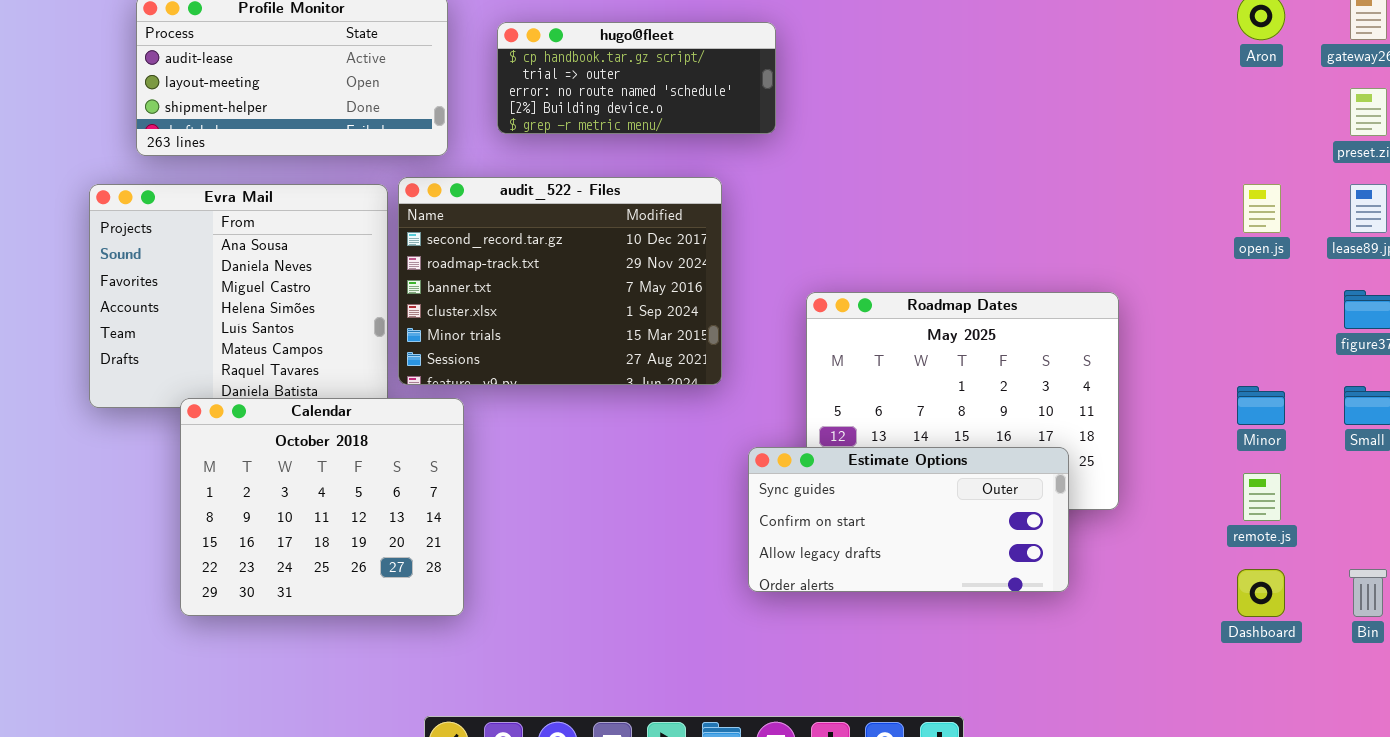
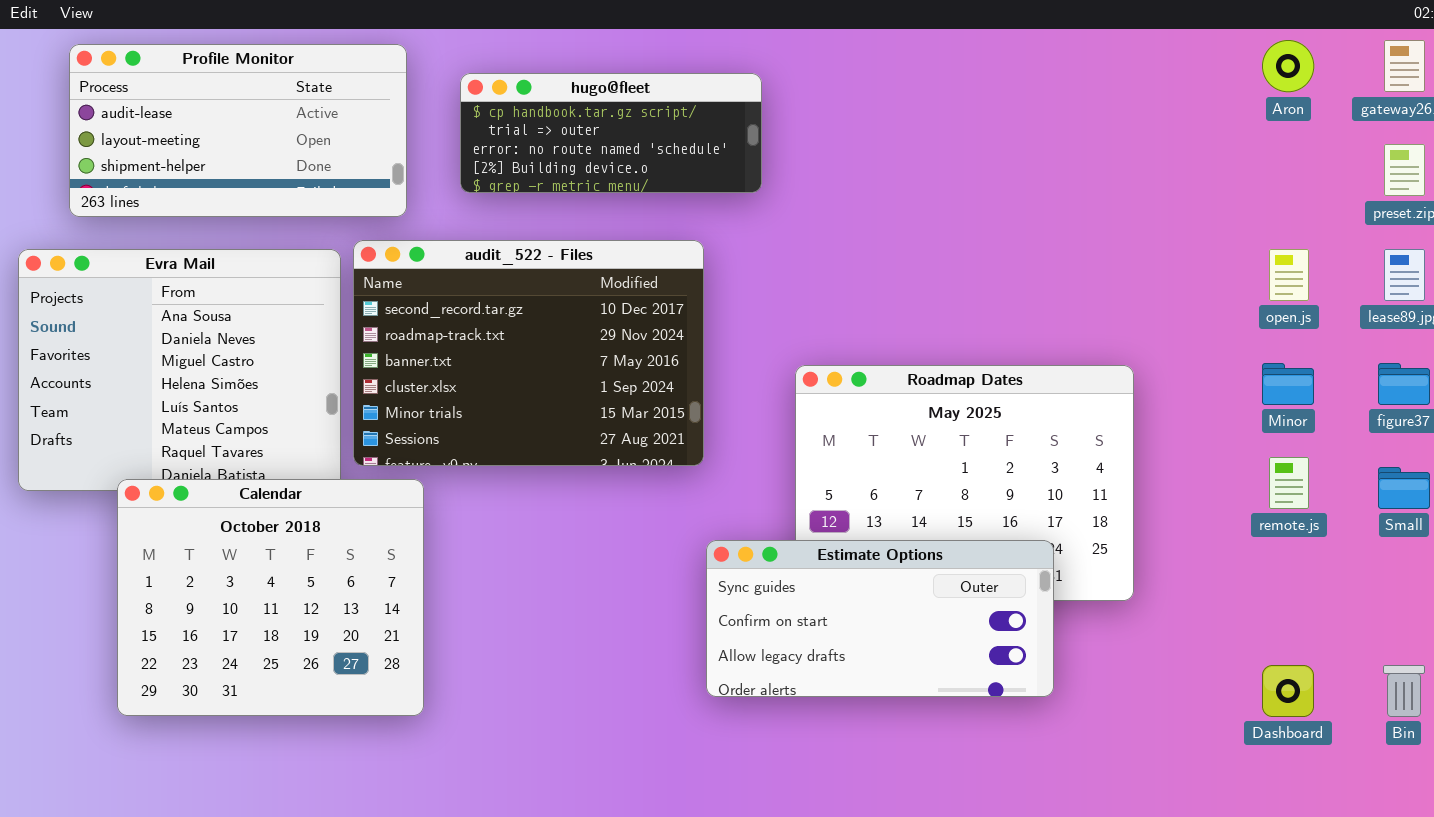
Minor: [1237,386,1285,425] -> [1262,363,1314,405], moved
Estimate Options: [748,447,1069,592] -> [706,540,1054,697], moved
remote.js: [1243,473,1281,521] -> [1269,457,1309,509], moved

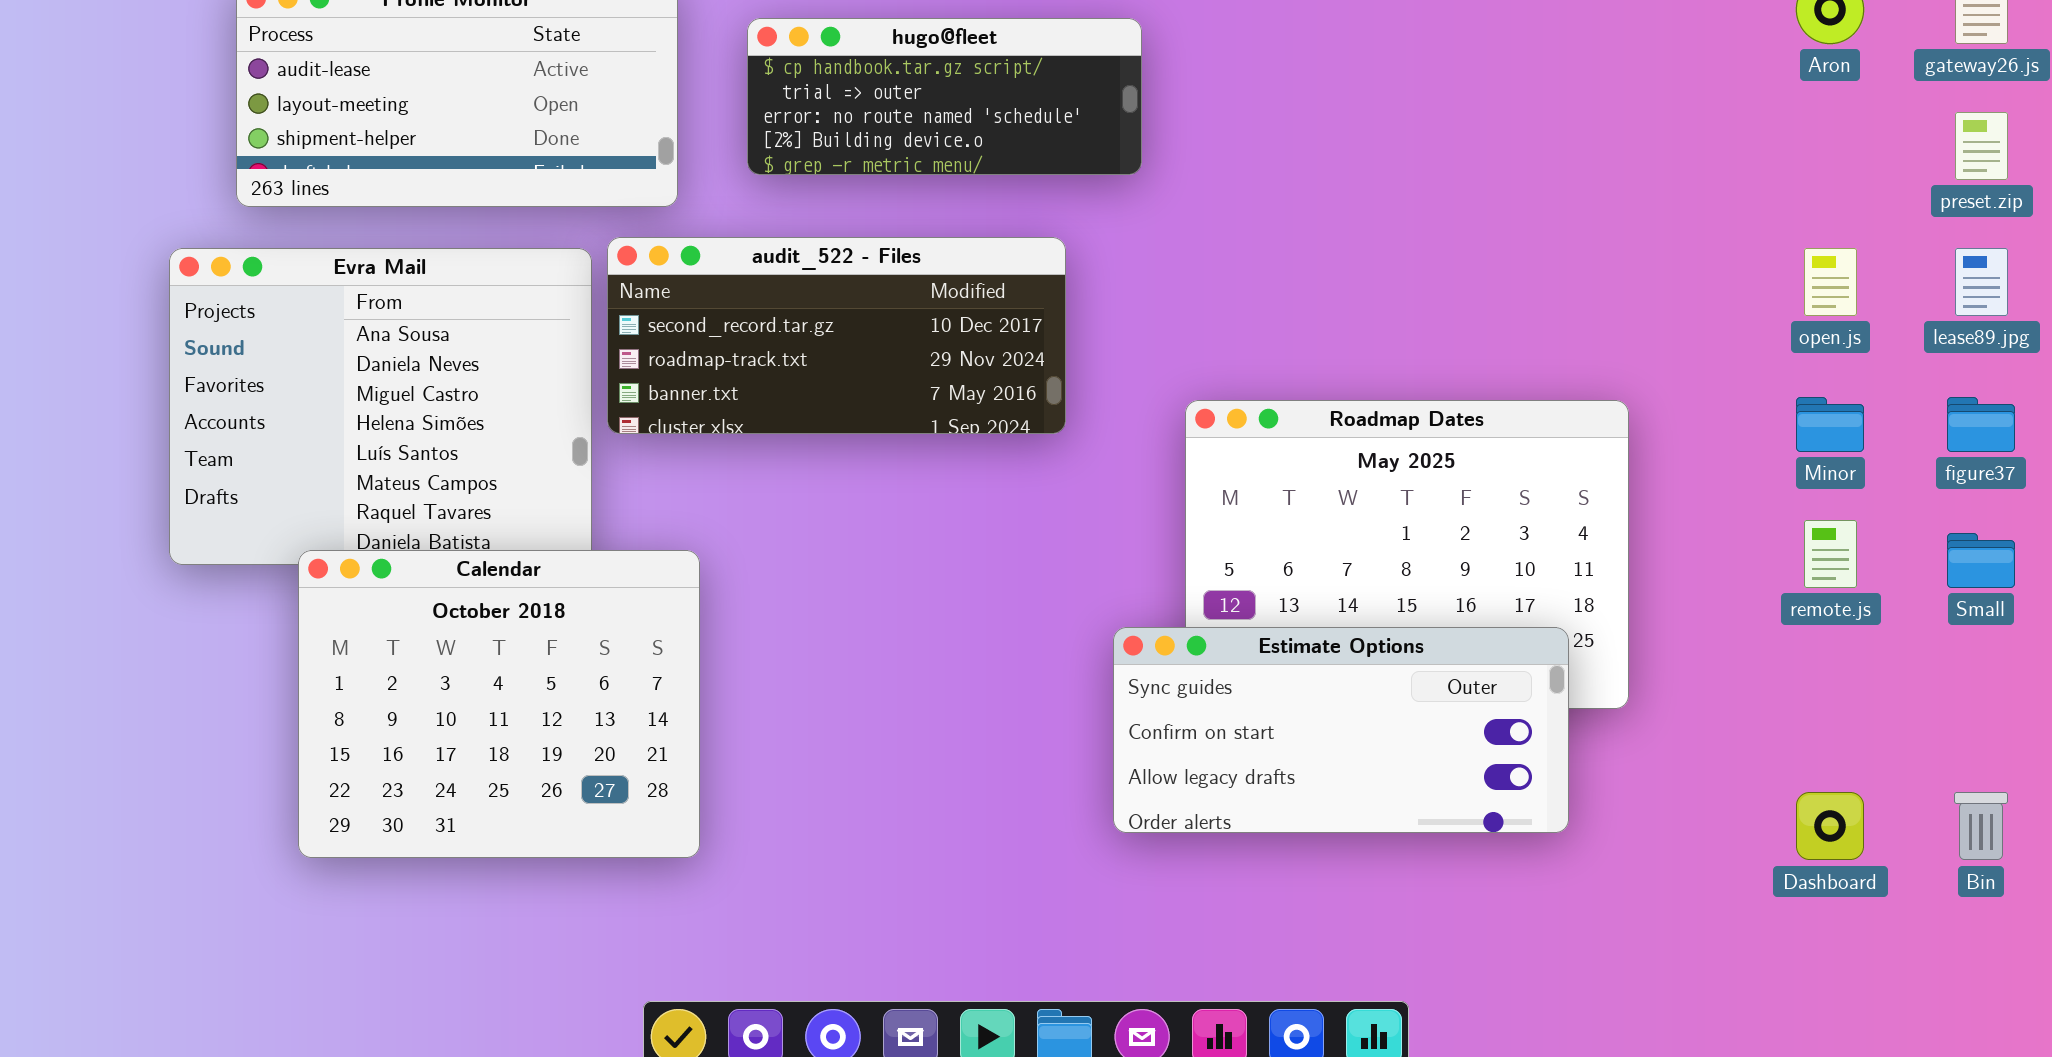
audit_522 - Files: [353,240,704,466] -> [607,237,1066,434], resized
Estimate Options: [706,540,1054,697] -> [1113,627,1569,833], moved

